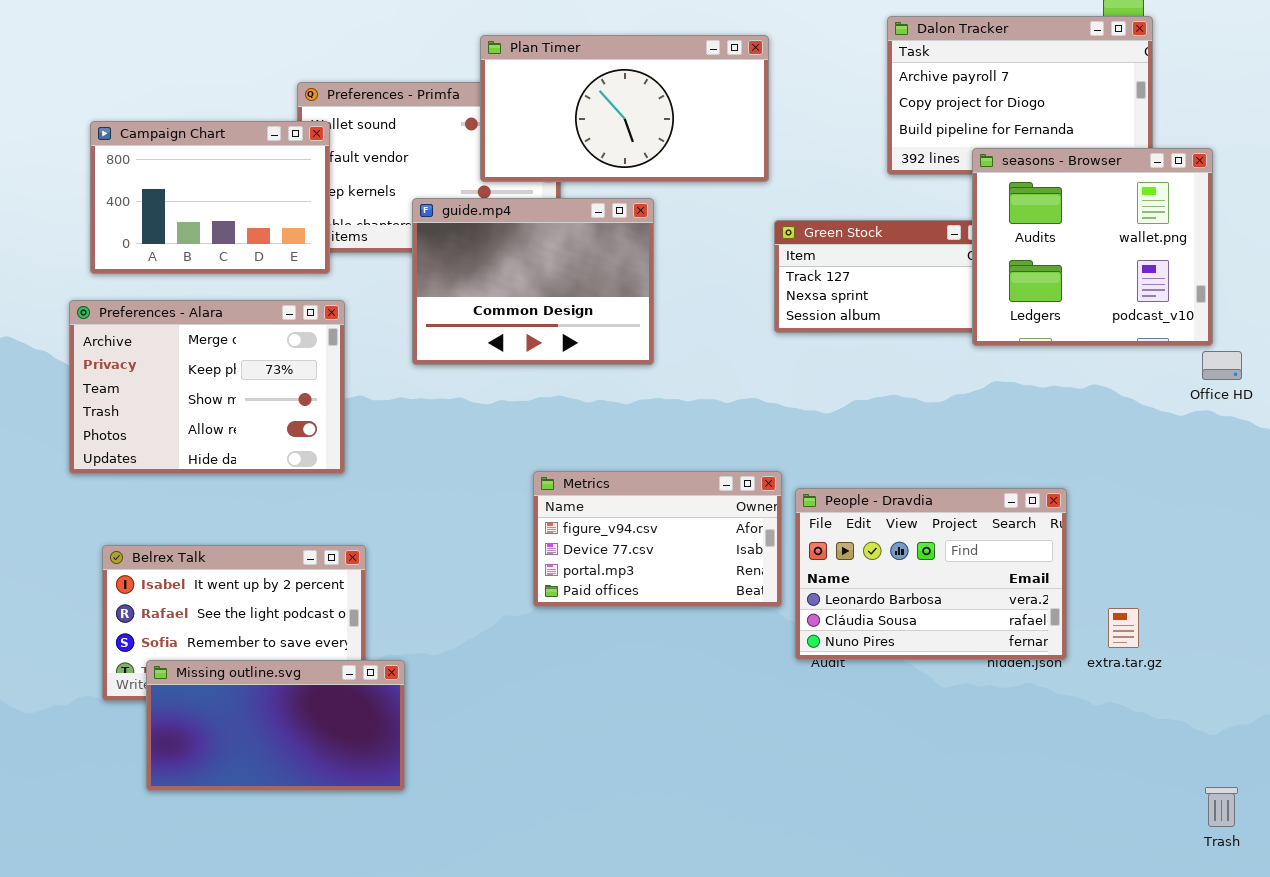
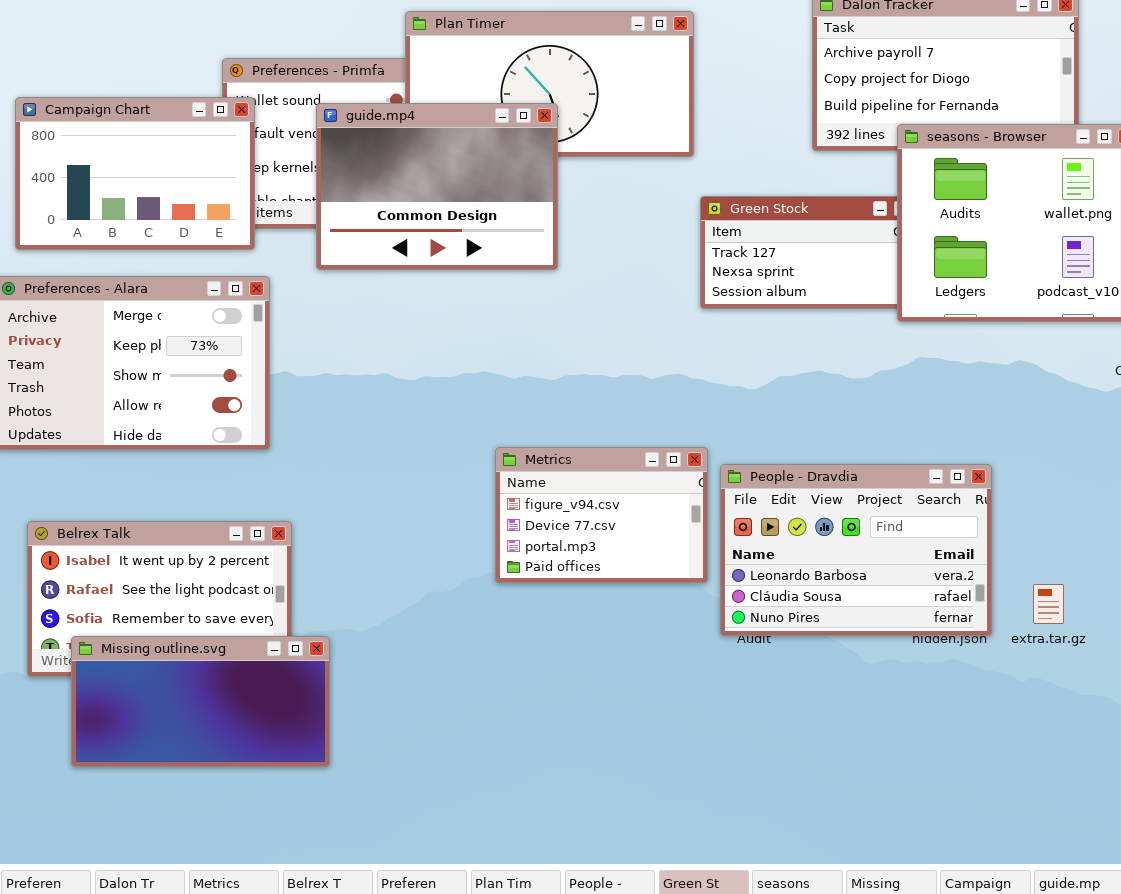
guide.mp4: [412,198,654,365] -> [316,103,558,270], moved
Metrics: [533,471,782,607] -> [495,447,708,583], resized

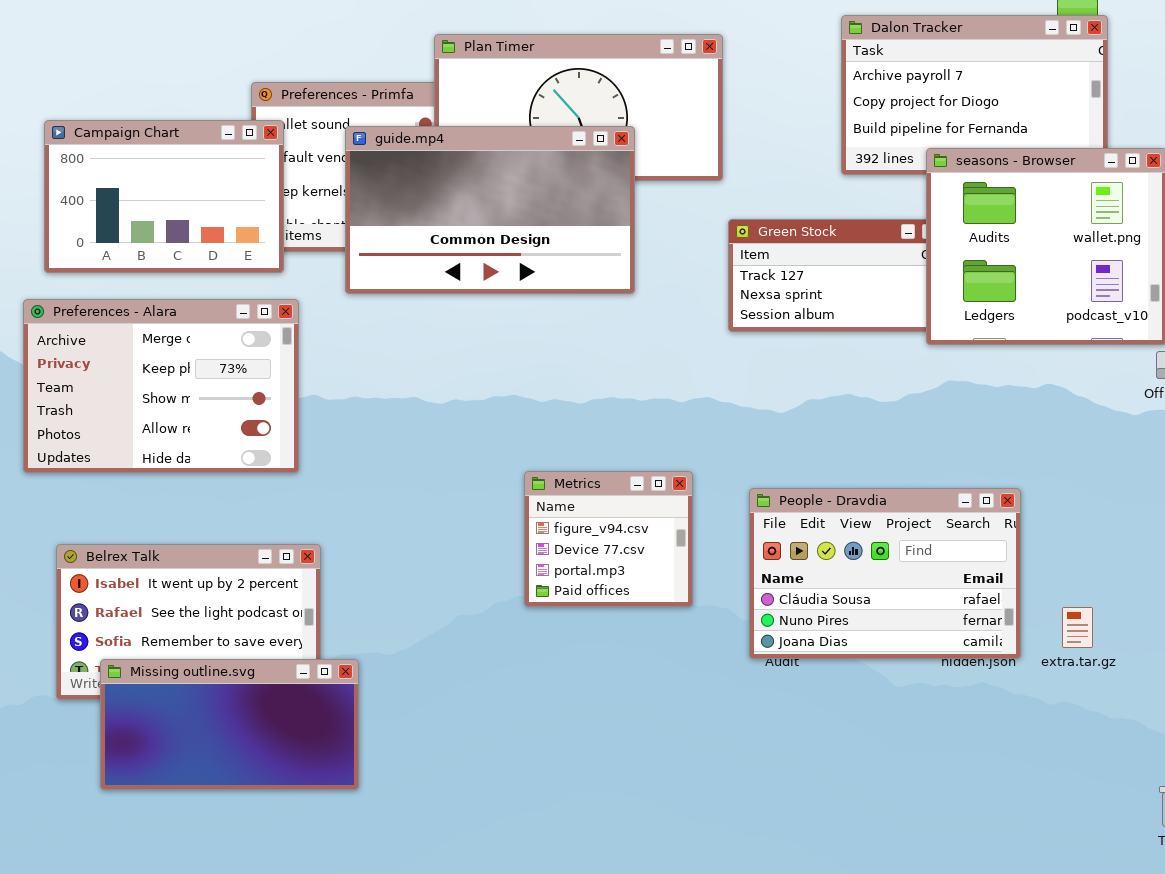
guide.mp4: [316,103,558,270] -> [345,126,635,294], resized
Metrics: [495,447,708,583] -> [524,471,693,607], resized
People - Dravdia: [720,464,992,636] -> [749,488,1021,659], scrolled down 1 row

